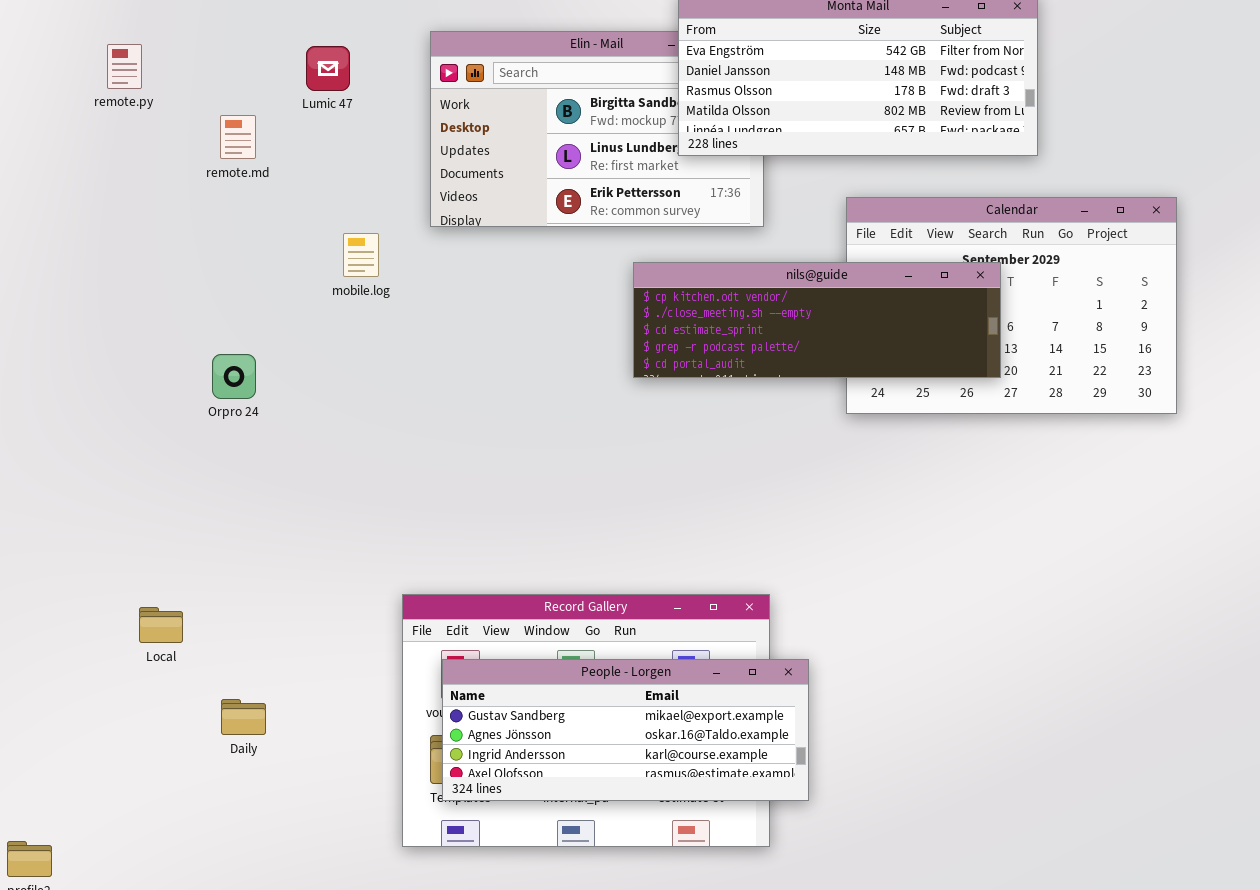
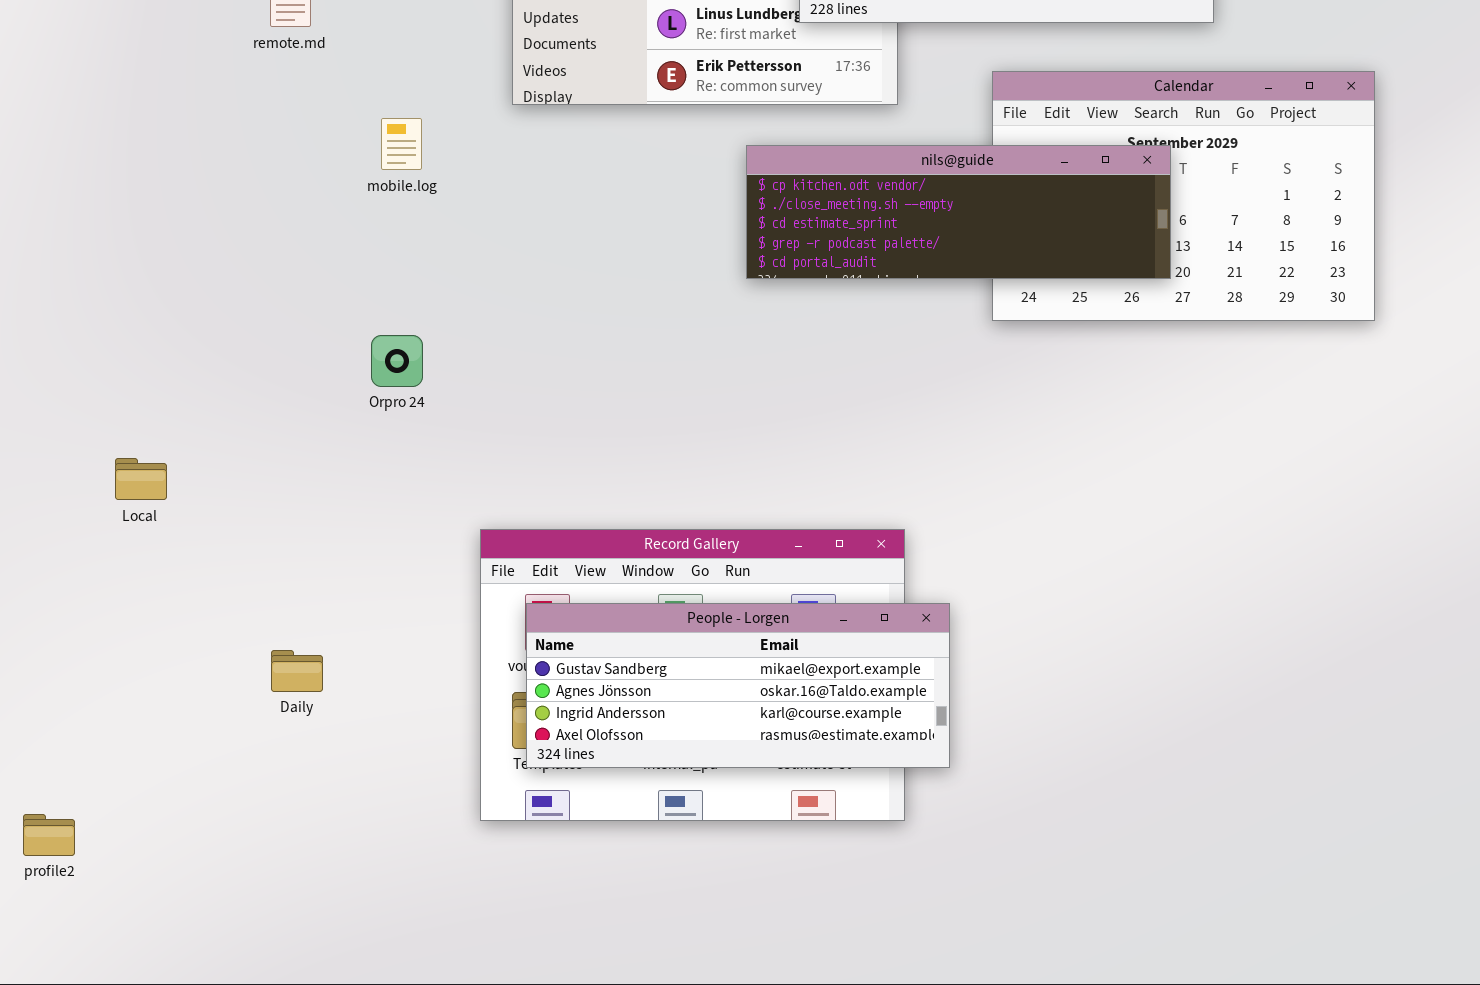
mobile.log: [343,233,379,277] -> [381,118,422,170], moved
Orpro 24: [212,354,256,399] -> [371,335,423,387], moved
Local: [139,607,183,643] -> [115,458,167,500], moved

